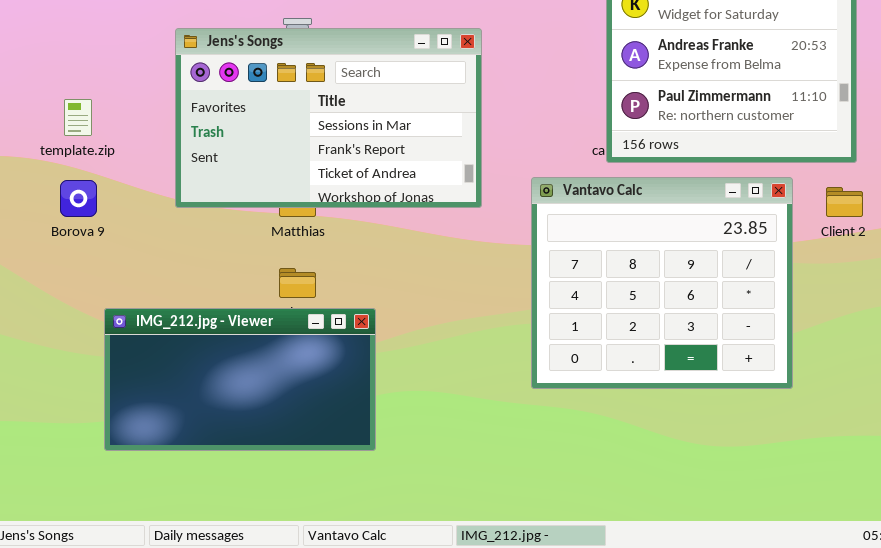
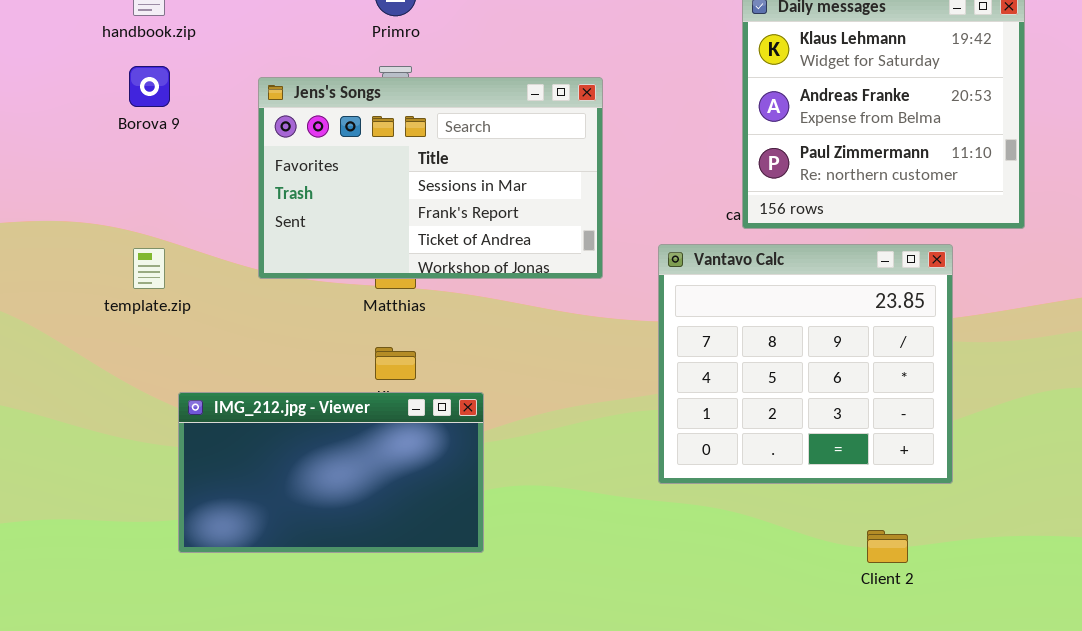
template.zip: [64,99,92,136] -> [133,248,165,289], moved
Borova 9: [60,180,97,217] -> [129,66,170,107], moved
Client 2: [826,187,863,217] -> [867,530,908,563], moved

